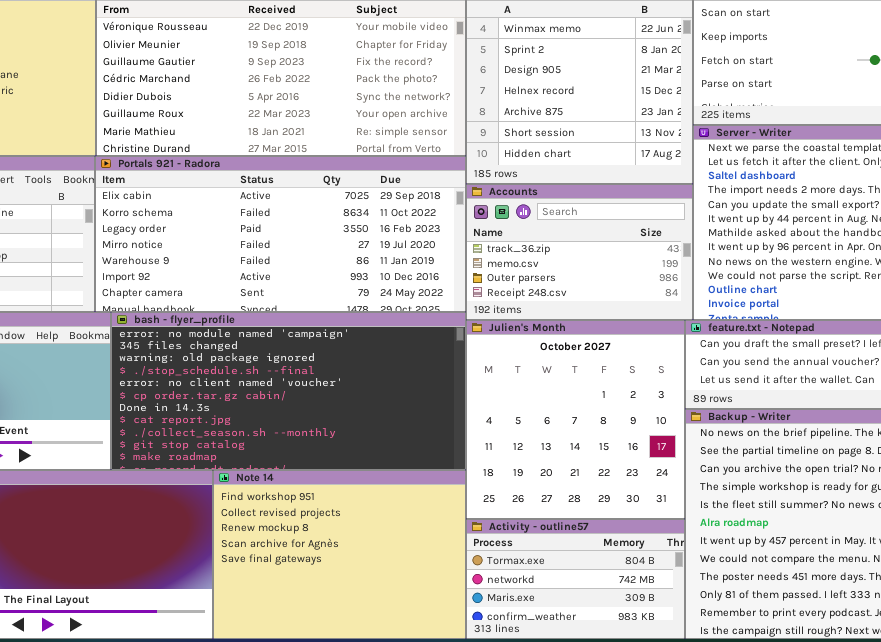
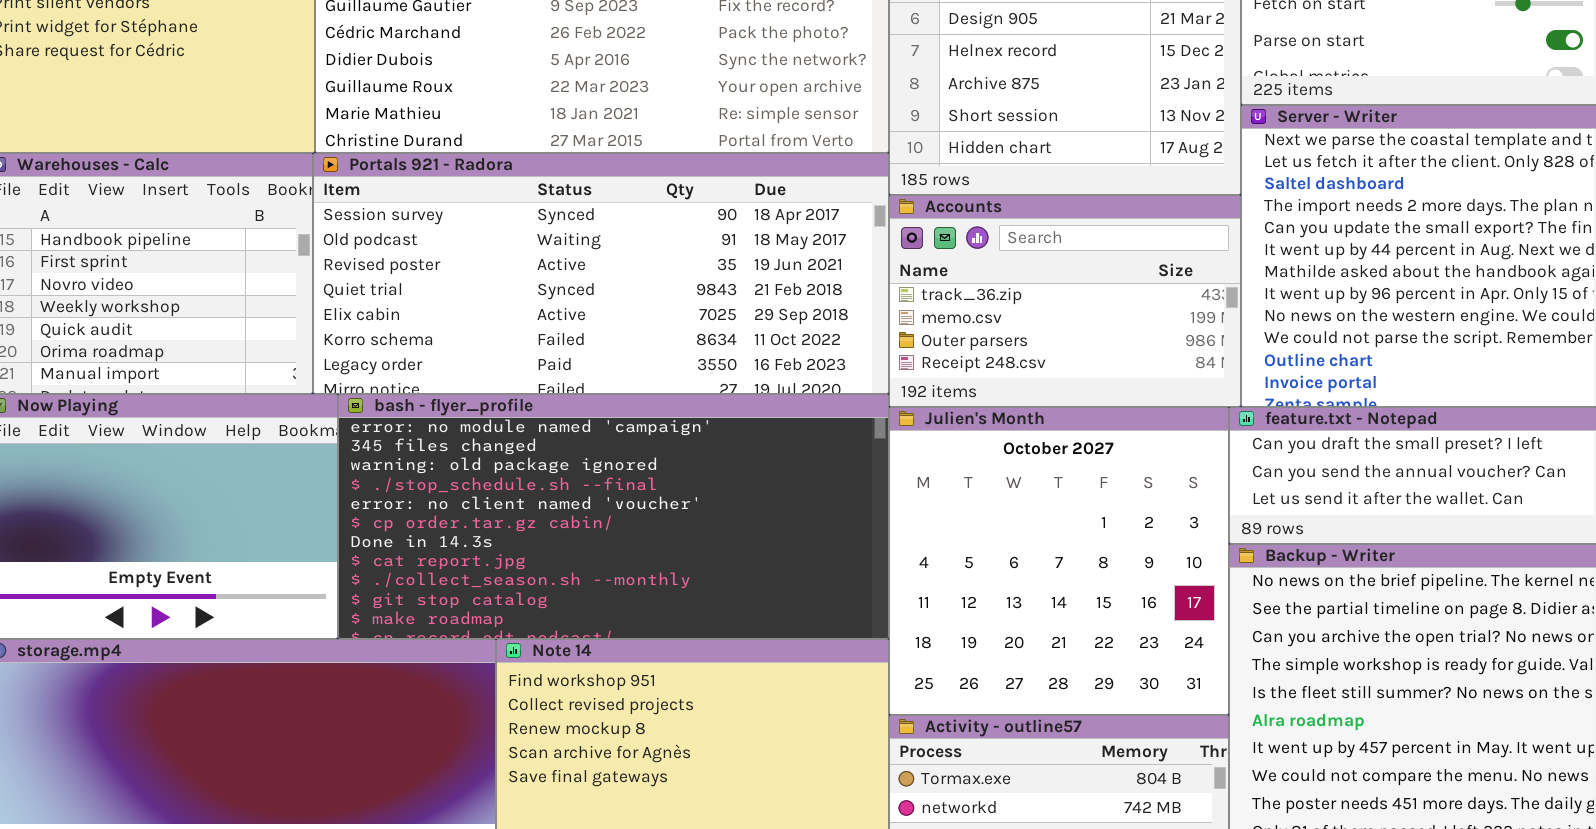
Portals 921 - Radora: [95,156,466,312] -> [313,153,889,394], scrolled up 4 rows

